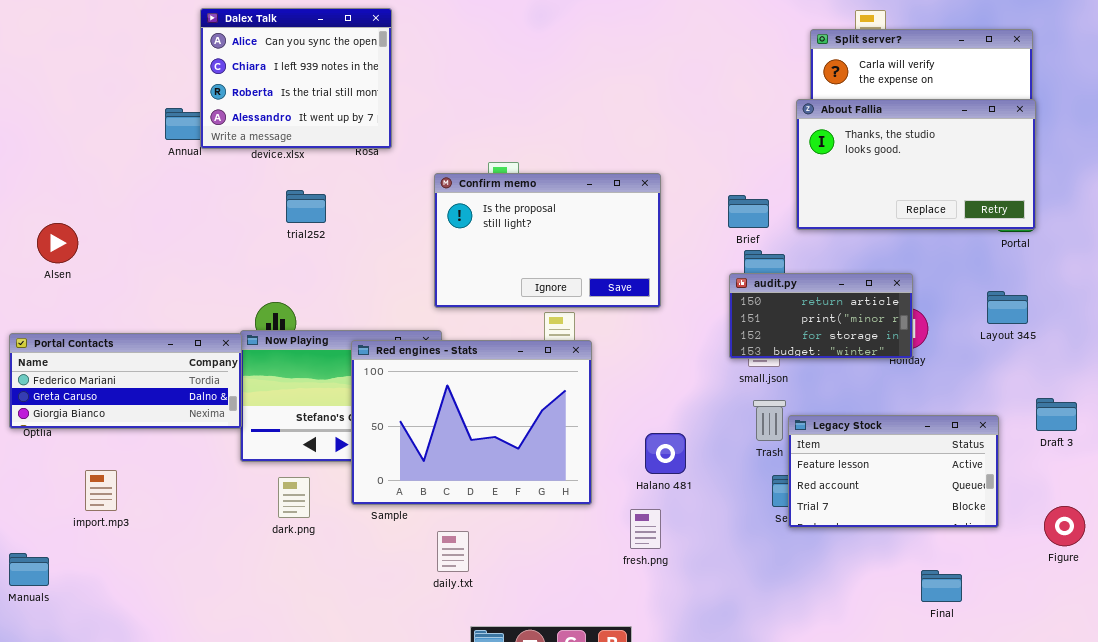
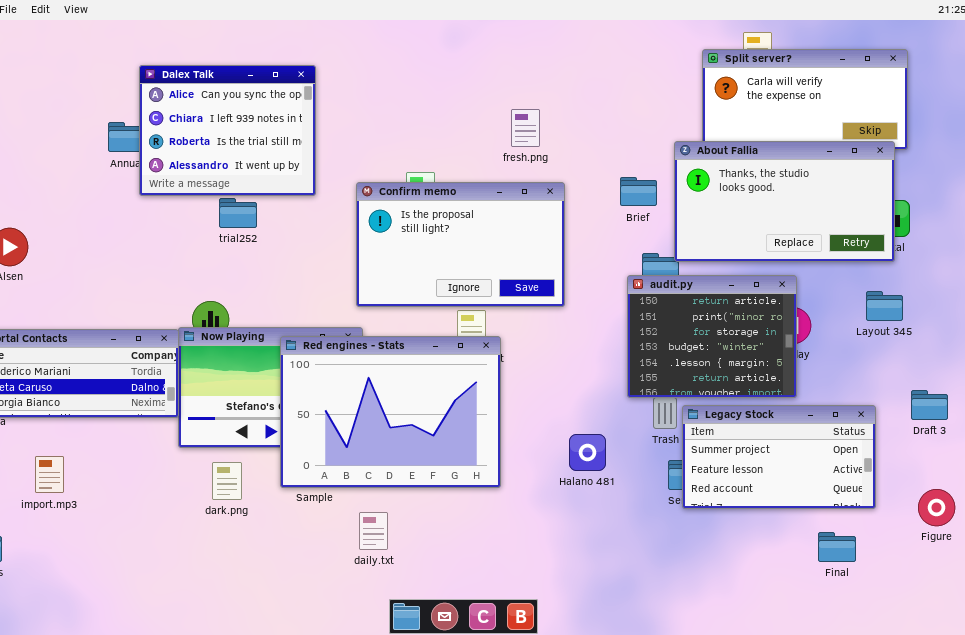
Dalex Talk: [200,8,392,149] -> [139,65,316,196], moved
About Fallia: [796,99,1036,230] -> [674,141,895,262], moved
Brief: [728,195,769,228] -> [620,177,657,206], moved
audit.py: [729,273,913,359] -> [627,275,797,398], resized
Legacy Stock: [788,415,999,528] -> [682,405,876,509], scrolled up 1 row
Halano 481: [645,433,686,474] -> [569,434,606,471], moved
fresh.png: [630,509,661,549] -> [511,109,540,147], moved
Final: [921,570,962,602] -> [818,532,856,562], moved

